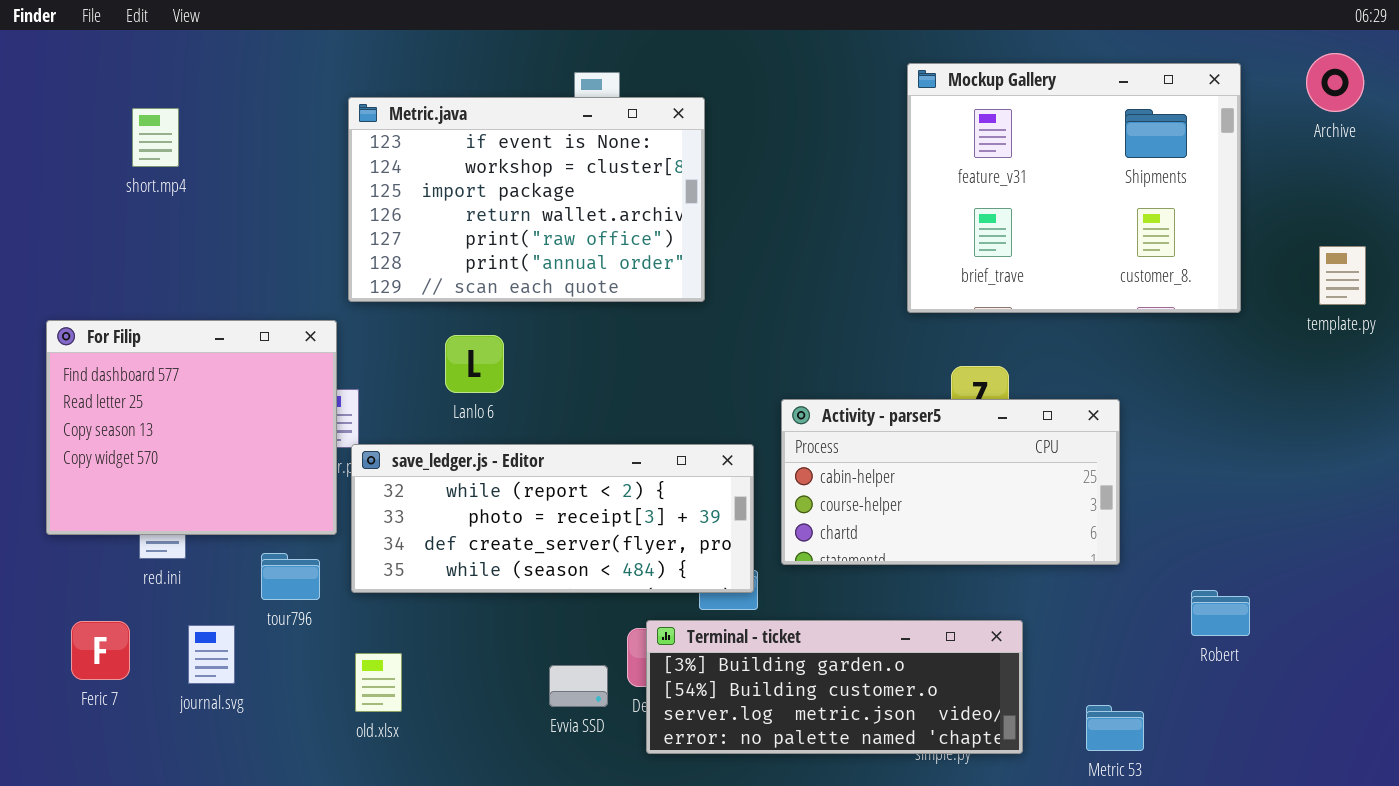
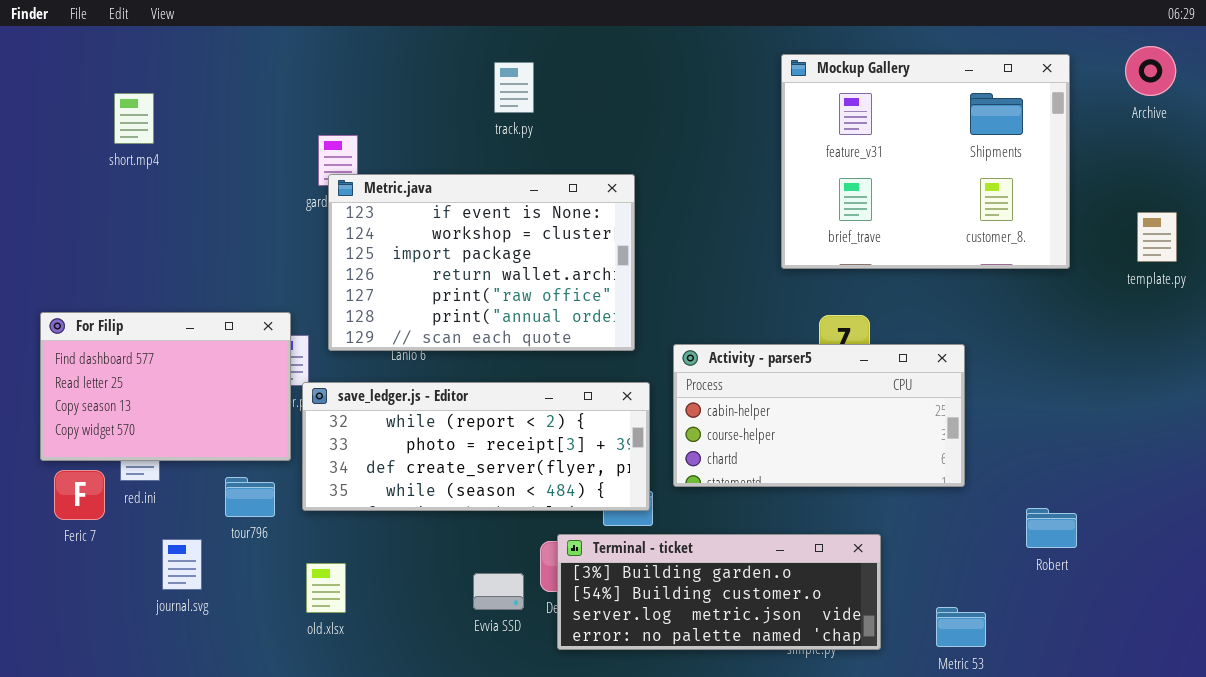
Metric.java: [348,97,705,302] -> [328,174,635,351], moved
For Filip: [46,320,337,535] -> [40,312,291,461], resized
Feric 7: [71,621,130,680] -> [54,470,105,520], moved

